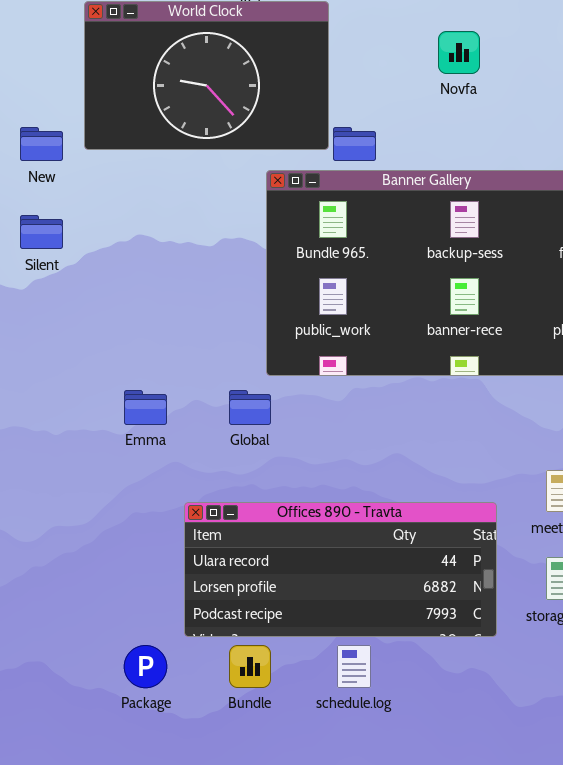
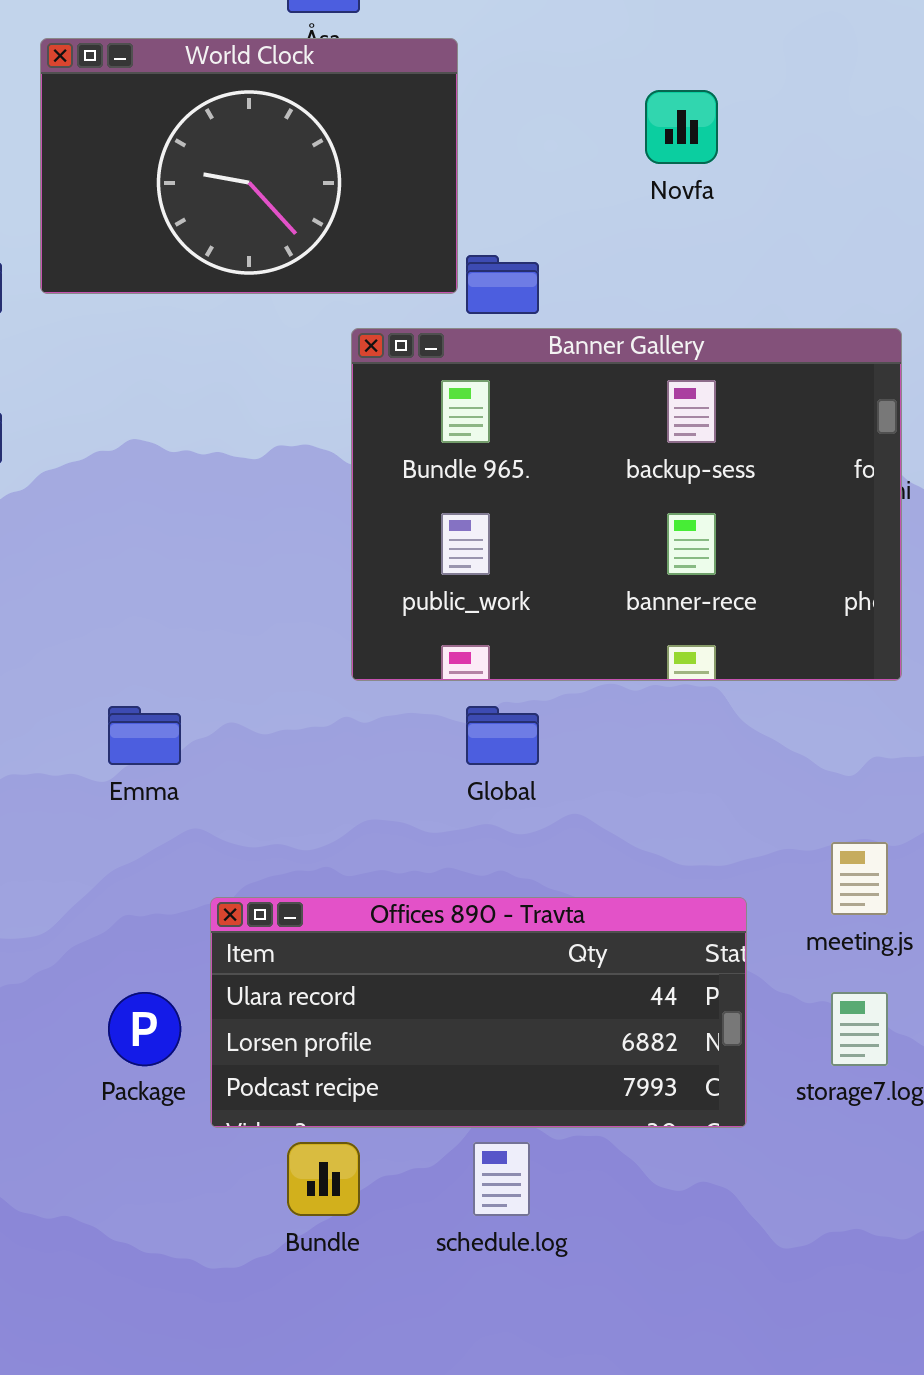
Global: [229,390,271,425] -> [466,706,539,765], moved
Package: [124,645,167,688] -> [108,992,181,1066], moved

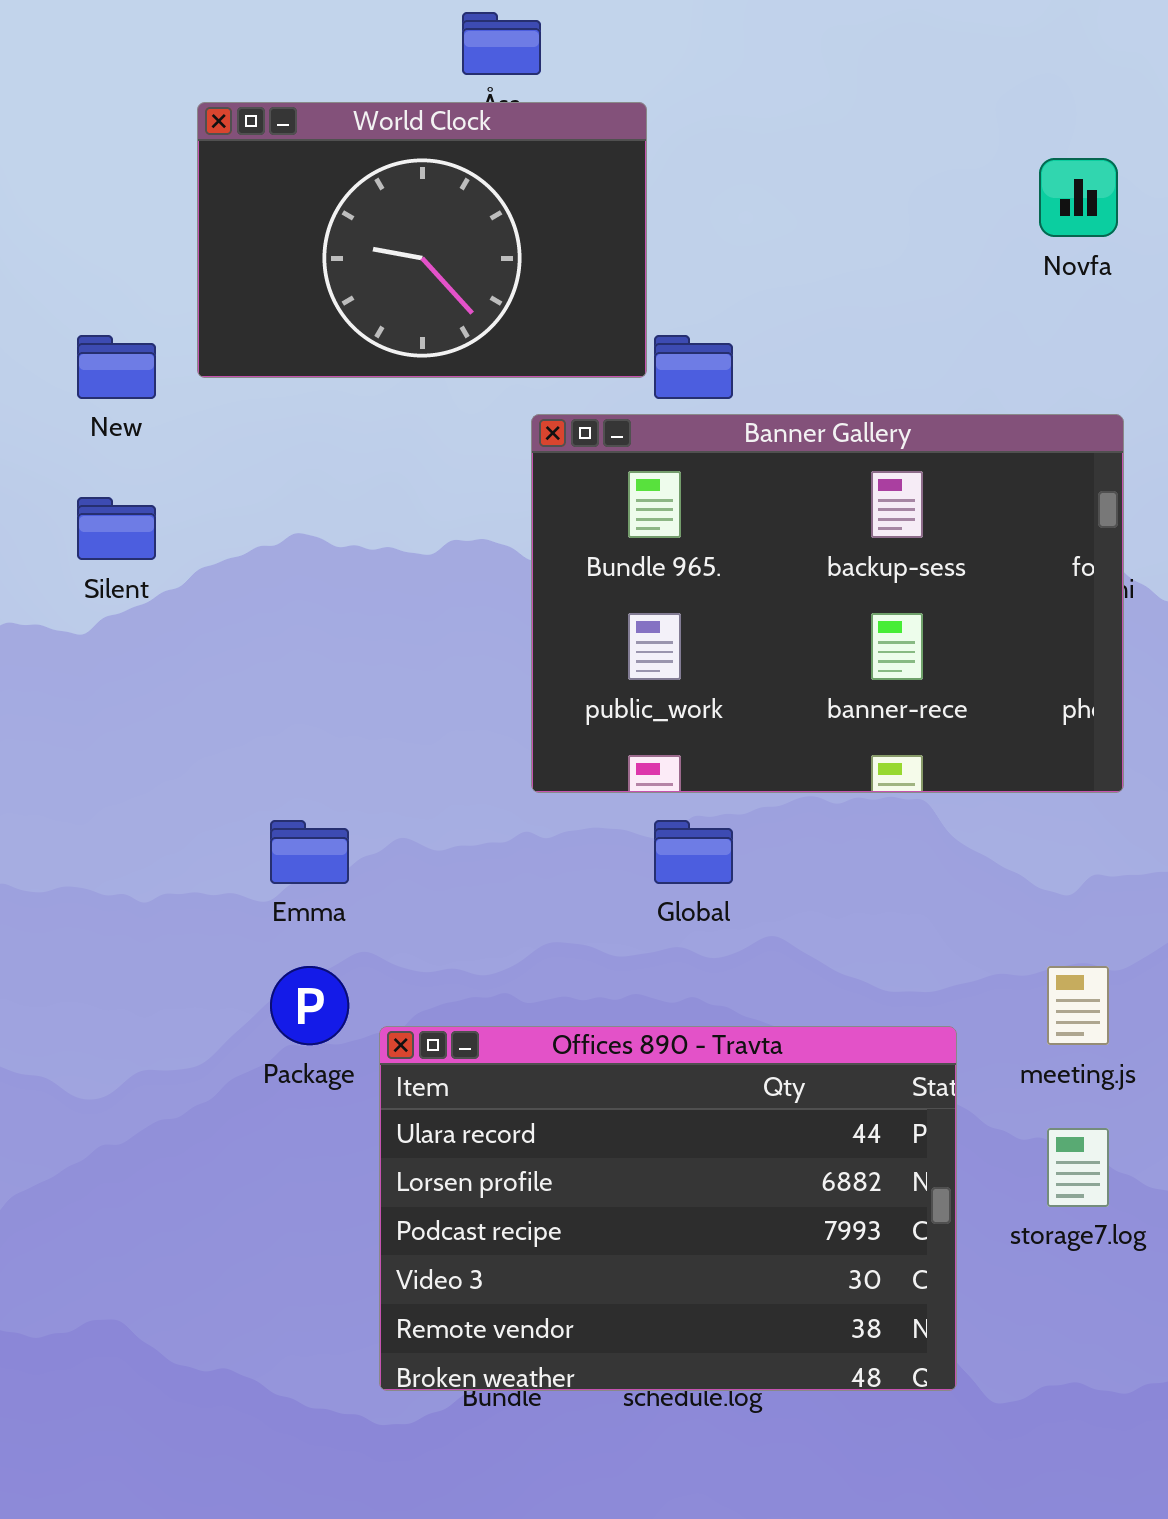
Novfa: [645,90,718,164] -> [1039,158,1118,237], moved
Offices 890 - Travta: [210,897,747,1128] -> [379,1026,957,1391], resized
Package: [108,992,181,1066] -> [270,966,349,1045], moved

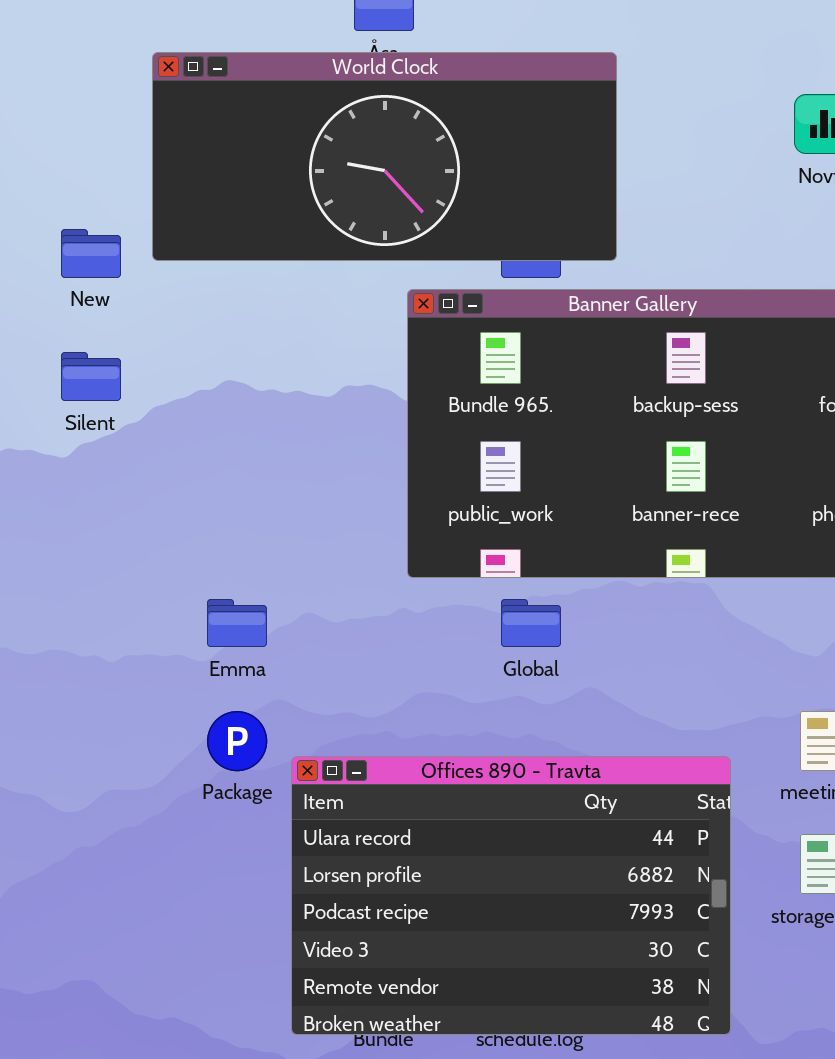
World Clock: [197,102,647,378] -> [152,52,617,261], resized

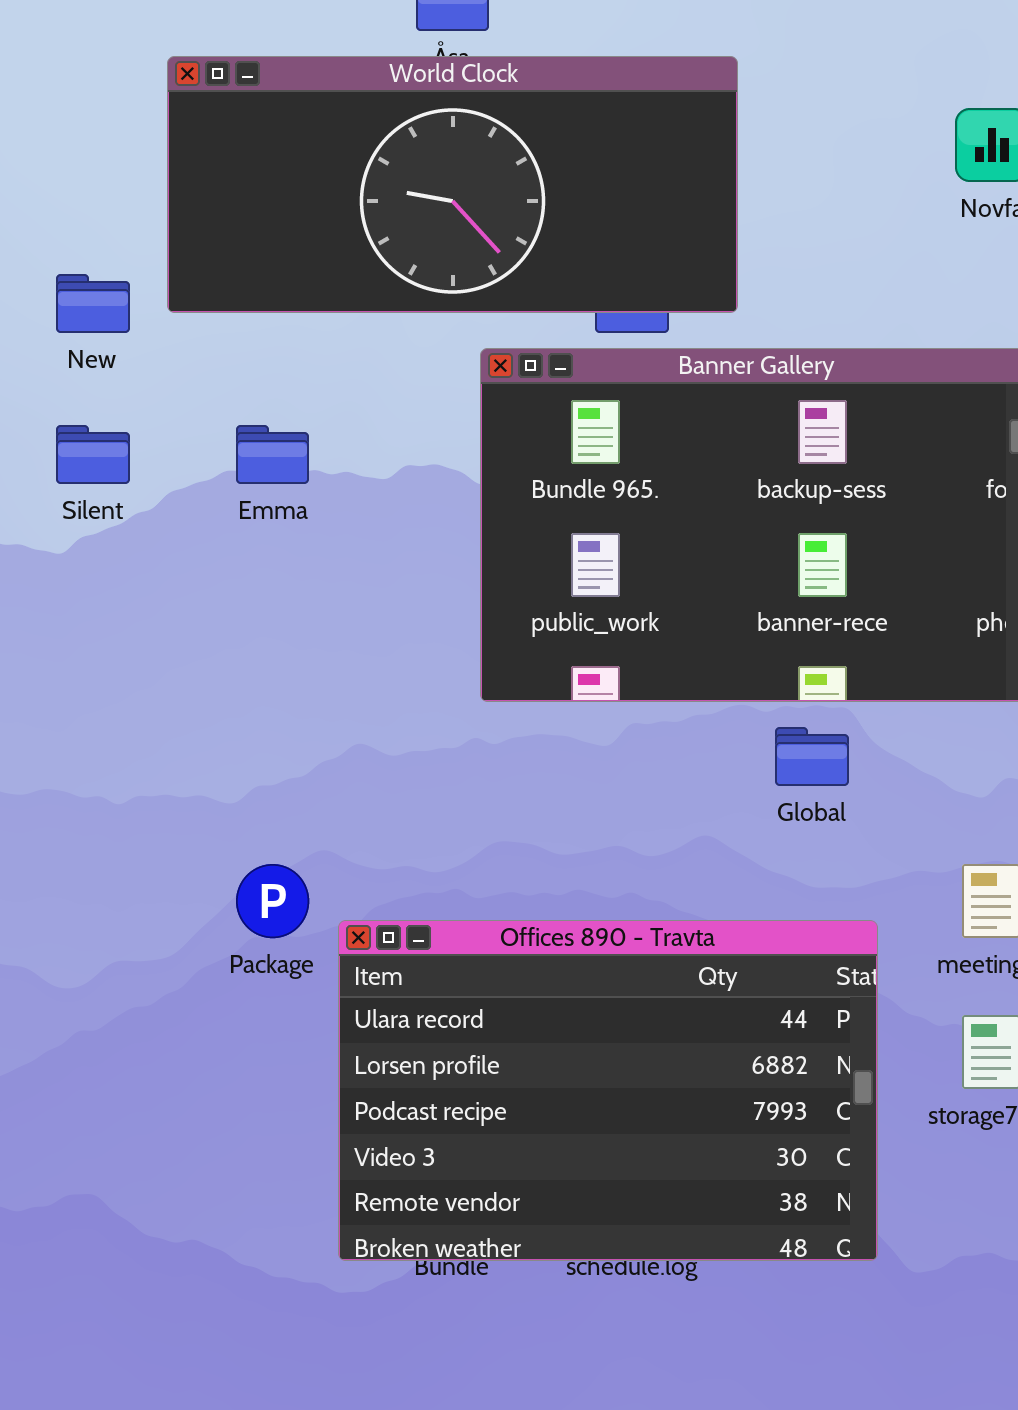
Emma: [207,599,267,647] -> [236,425,309,484], moved
Global: [501,599,561,647] -> [775,727,849,786], moved

